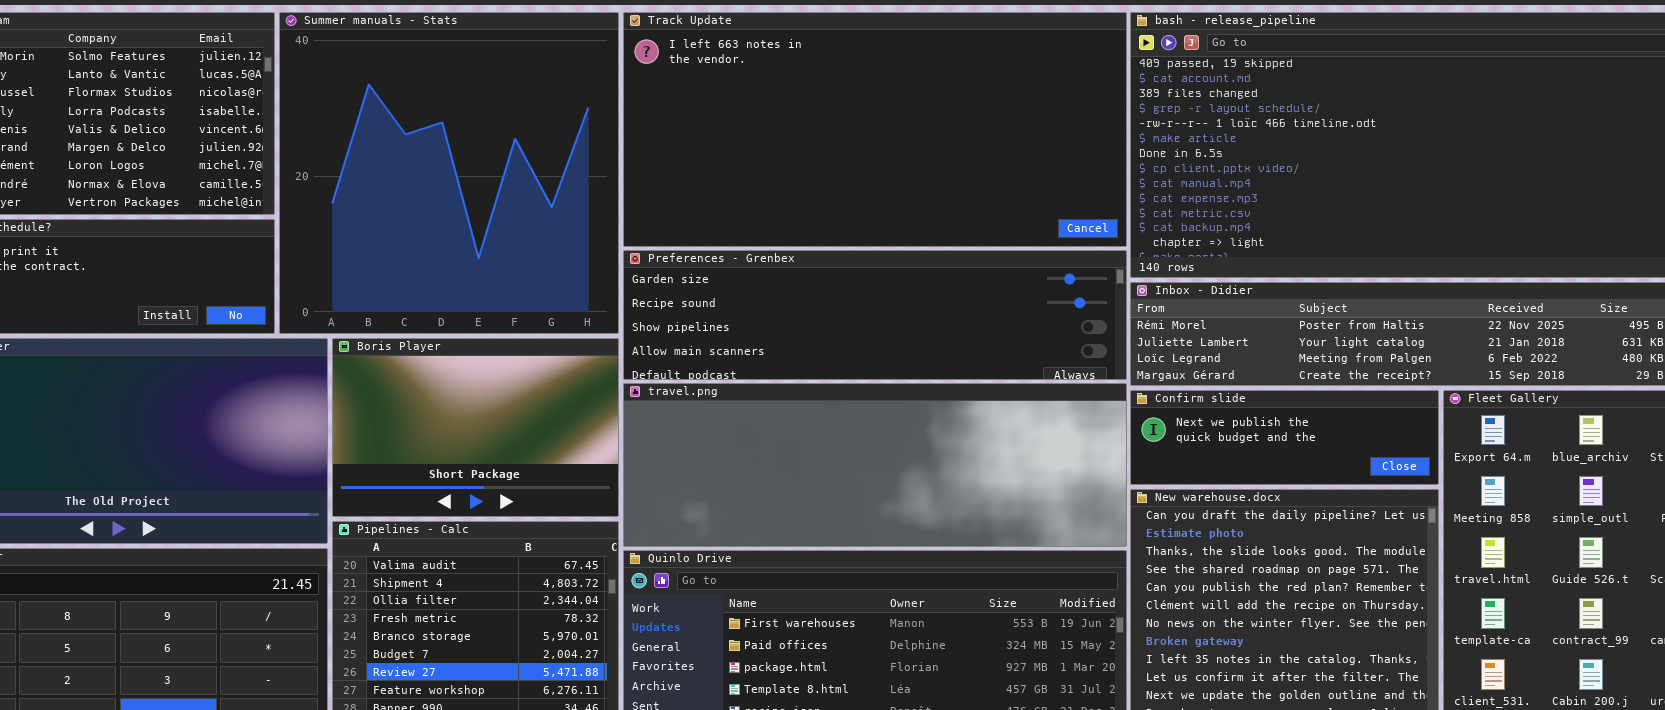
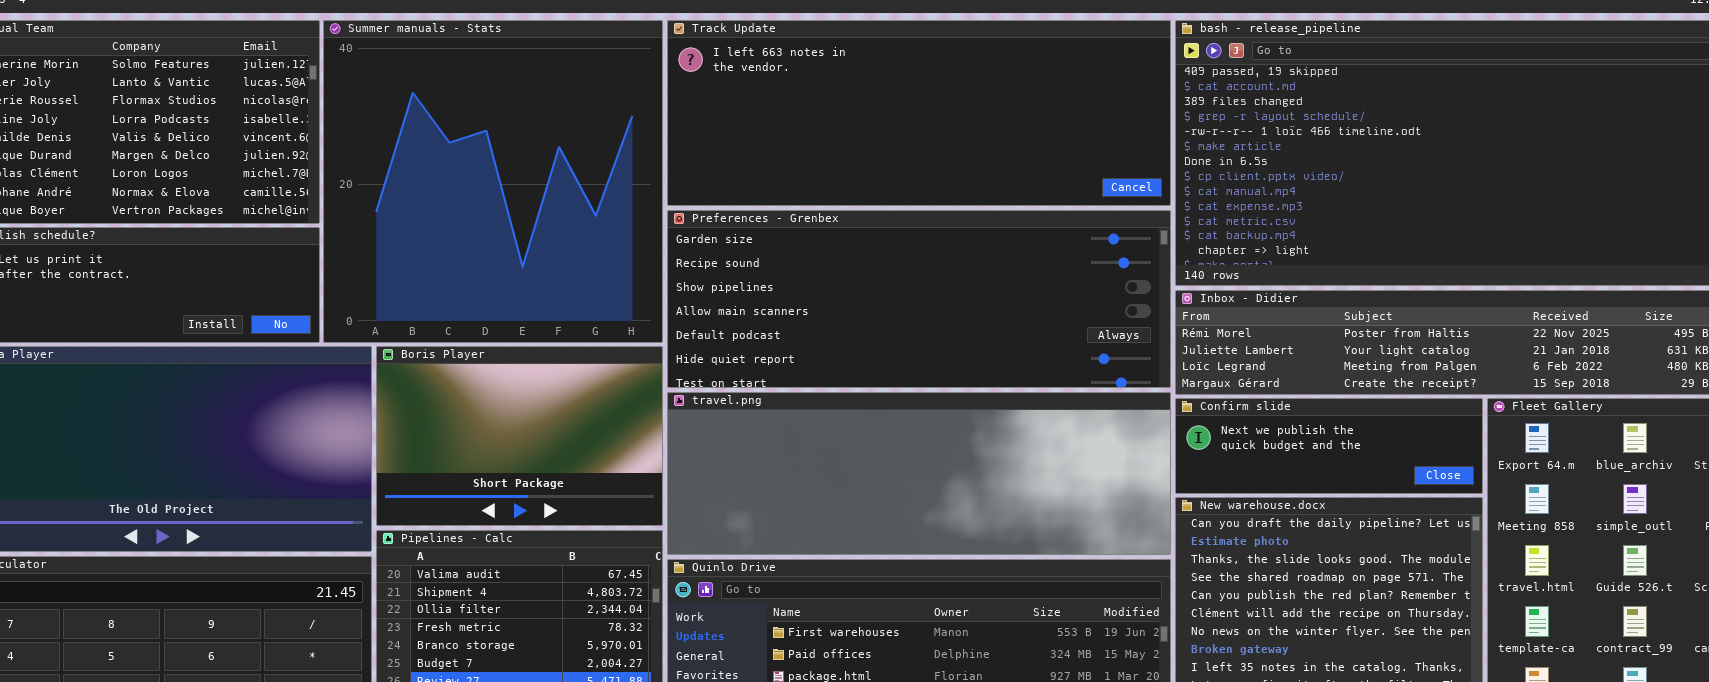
Track Update: [623,12,1127,247] -> [667,20,1171,206], resized
Preferences - Grenbex: [623,250,1127,380] -> [667,210,1171,388], resized

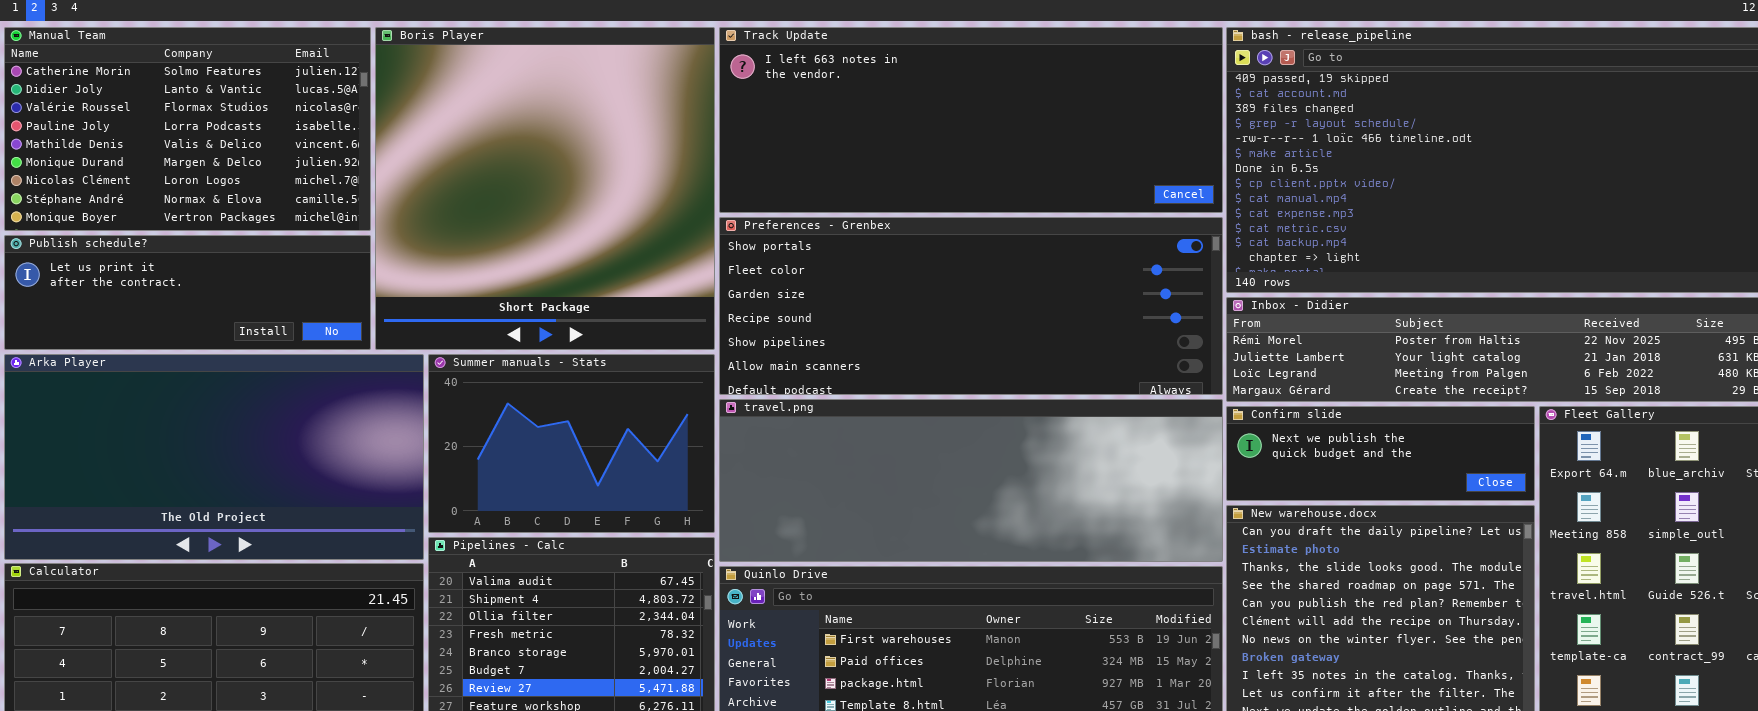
Summer manuals - Stats: [323,20,663,343] -> [428,354,715,533], moved, resized
Preferences - Grenbex: [667,210,1171,388] -> [719,217,1223,395], scrolled up 2 rows
Boris Player: [376,346,663,526] -> [375,27,715,350], moved, resized

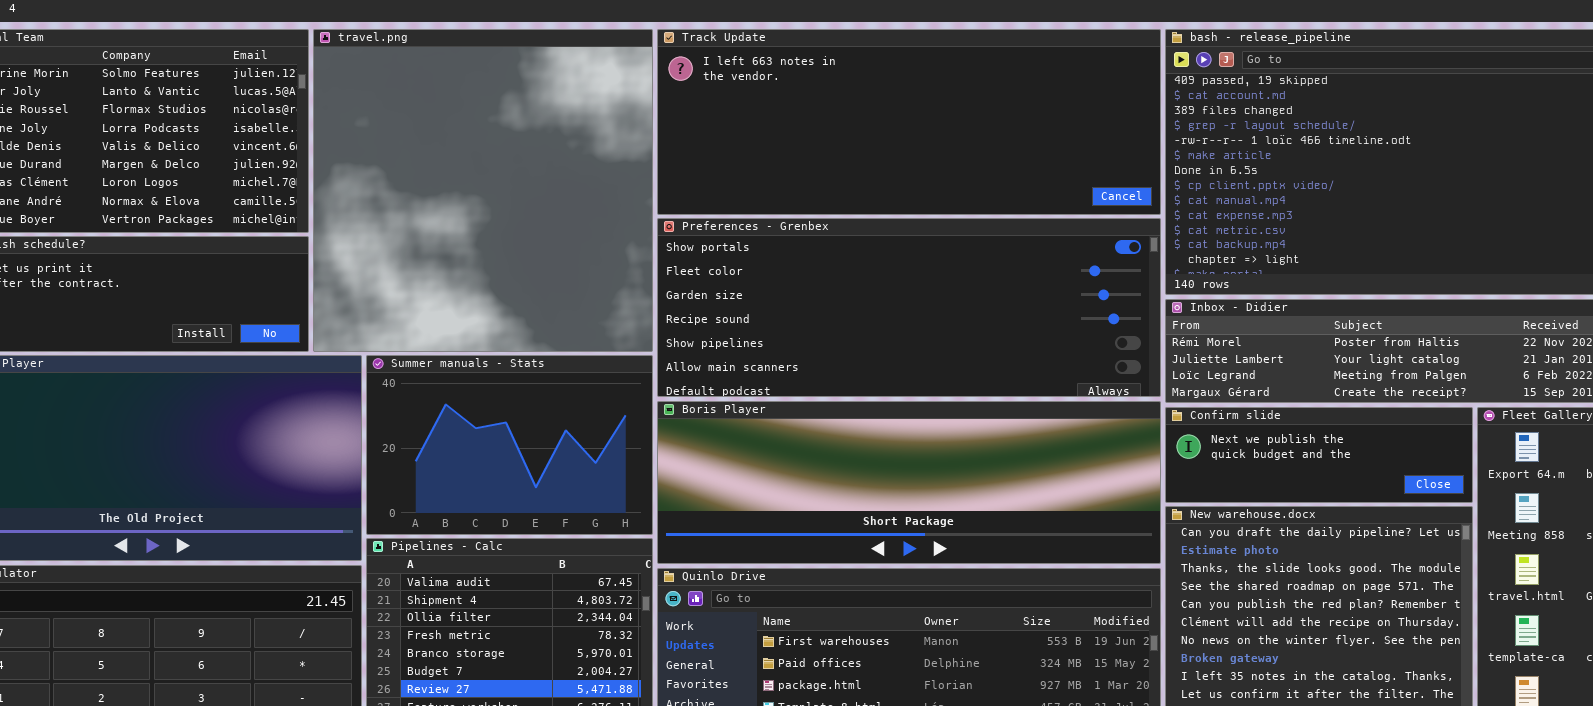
Boris Player: [375,27,715,350] -> [657,401,1161,564], moved, resized
travel.png: [719,399,1223,562] -> [313,29,653,352], moved, resized

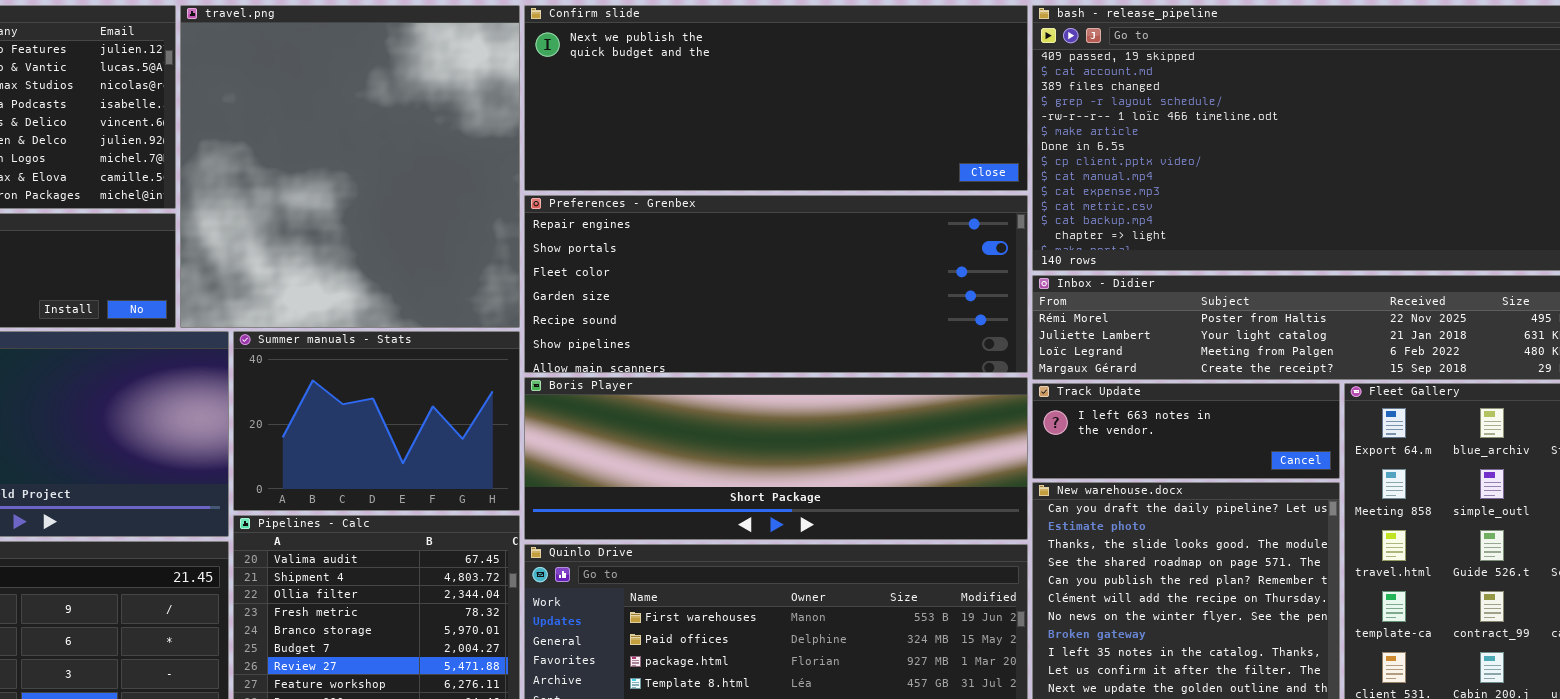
Track Update: [657,29,1161,215] -> [1032,383,1340,479], moved, resized
Preferences - Grenbex: [657,218,1161,397] -> [524,195,1028,373], scrolled up 1 row
Confirm slide: [1165,407,1473,503] -> [524,5,1028,191], moved, resized

